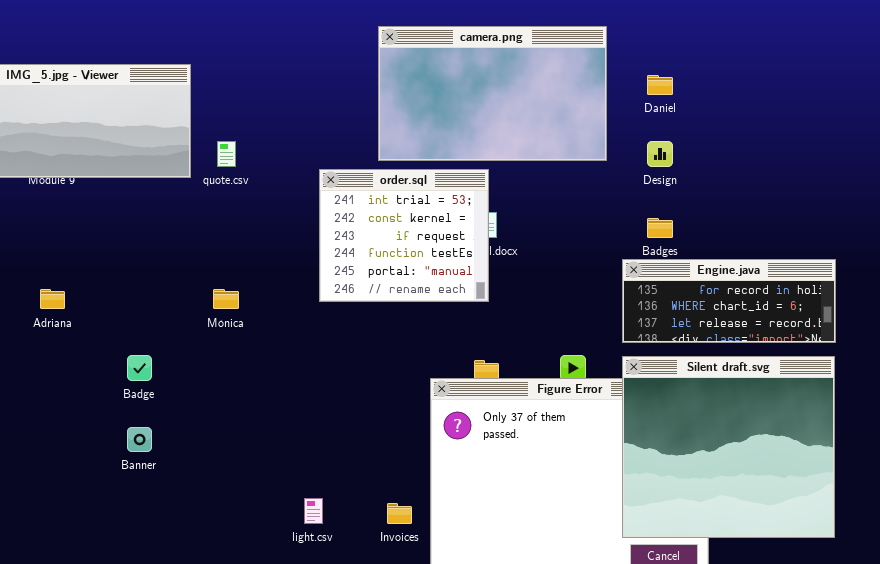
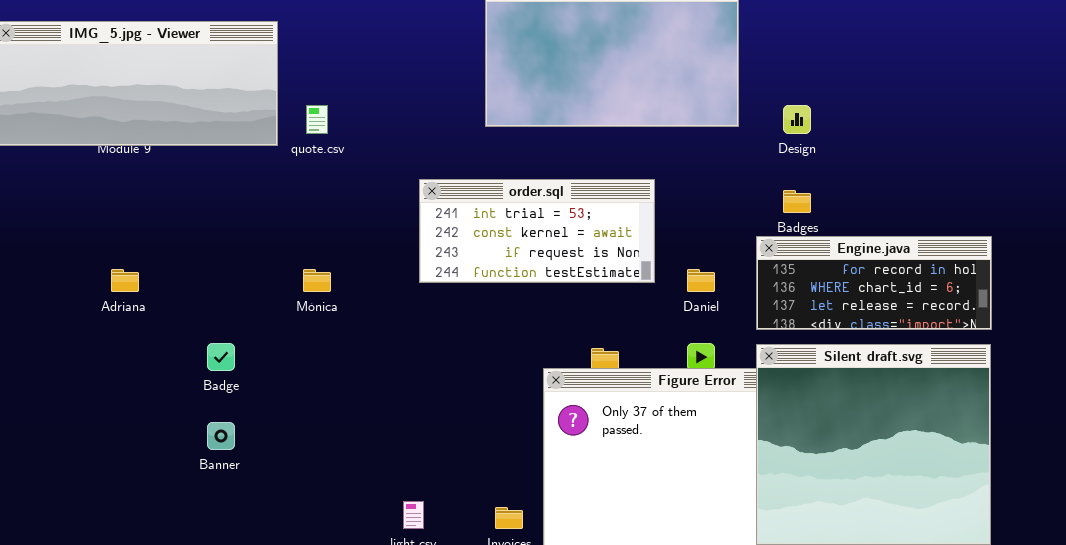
Daniel: [647,75,673,95] -> [687,269,715,292], moved
order.sql: [319,169,489,302] -> [419,179,655,283], resized

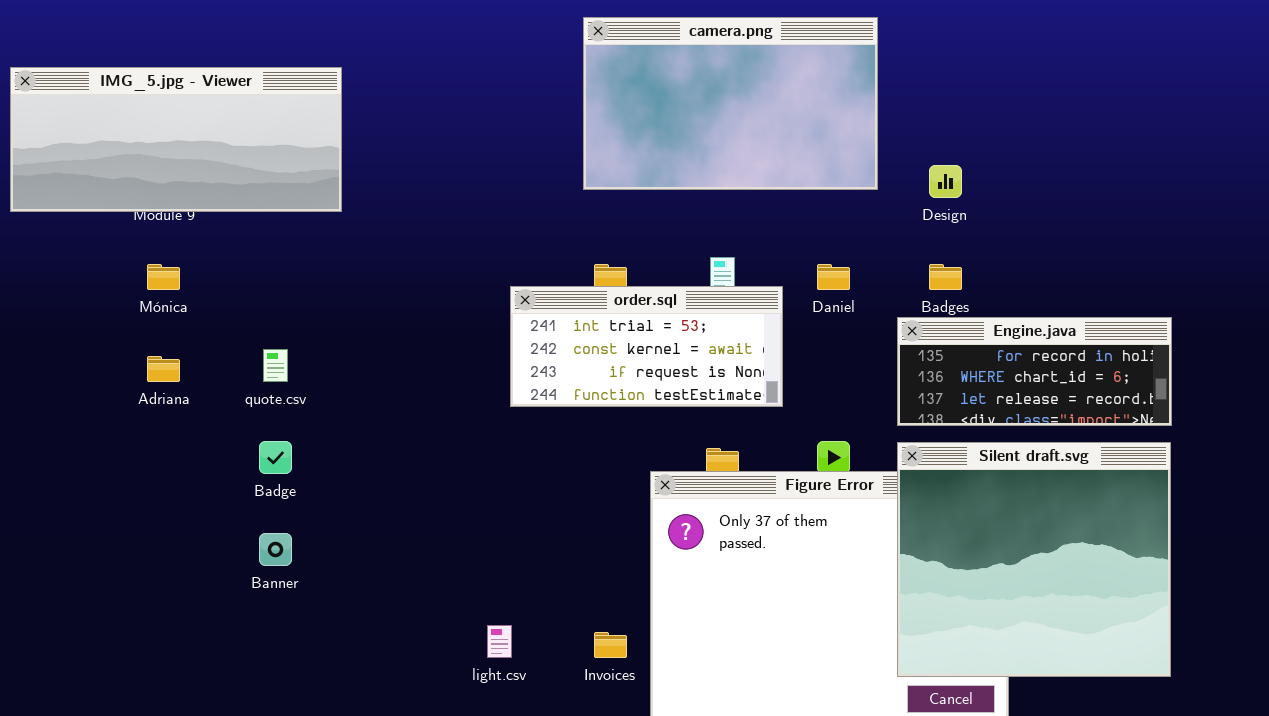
quote.csv: [306,105,328,134] -> [263,349,288,382], moved
order.sql: [419,179,655,283] -> [510,286,783,407], moved
Mónica: [303,269,331,292] -> [147,264,180,290], moved
Daniel: [687,269,715,292] -> [817,264,850,290], moved

